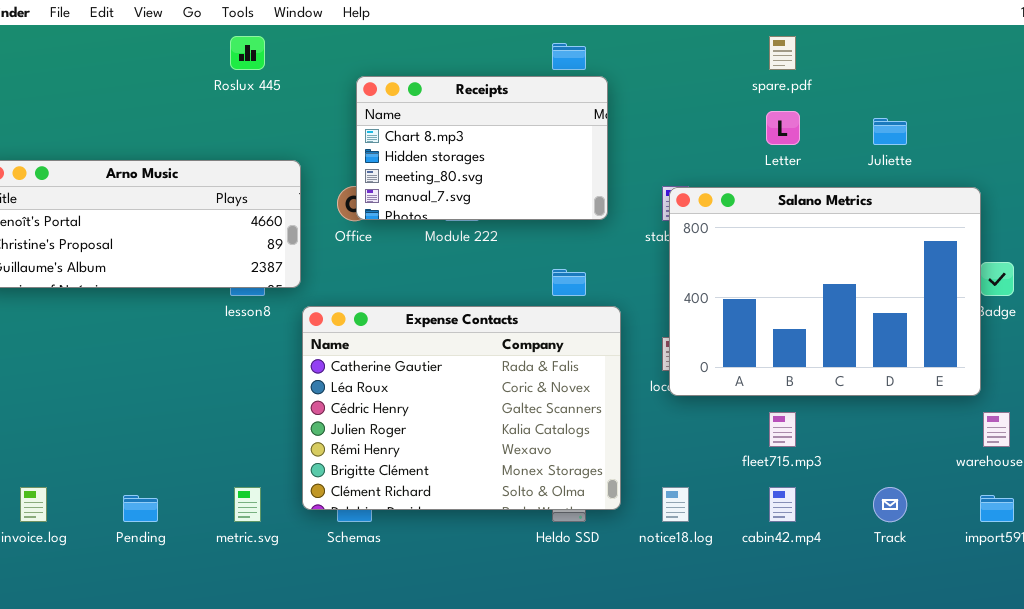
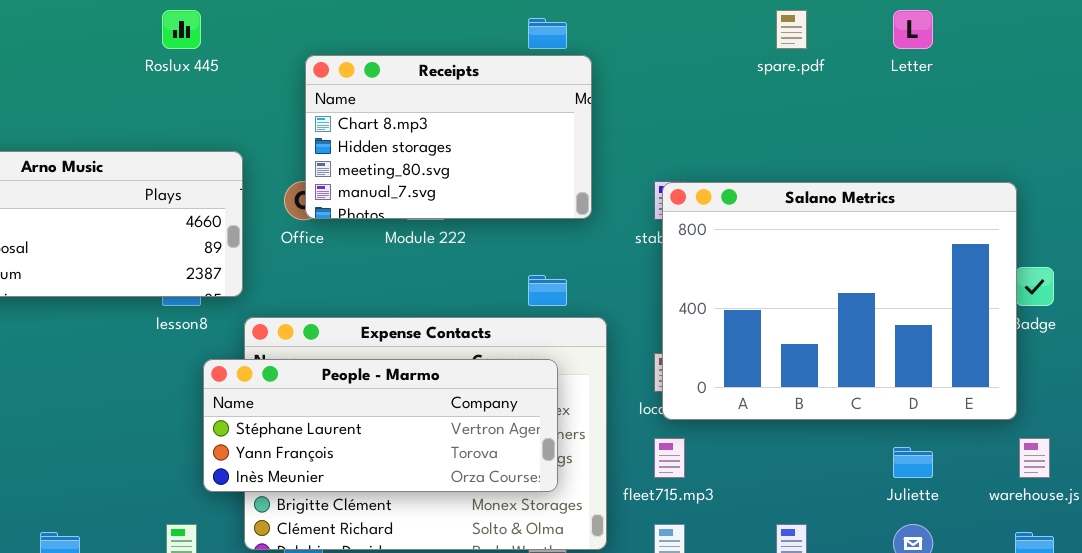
Letter: [766,111,800,145] -> [893,10,933,49], moved
Juliette: [873,118,907,145] -> [893,447,933,478], moved
People - Marmo: none -> [203,359,558,492], opened
fleet715.mp3: [769,412,796,447] -> [654,438,685,478], moved

